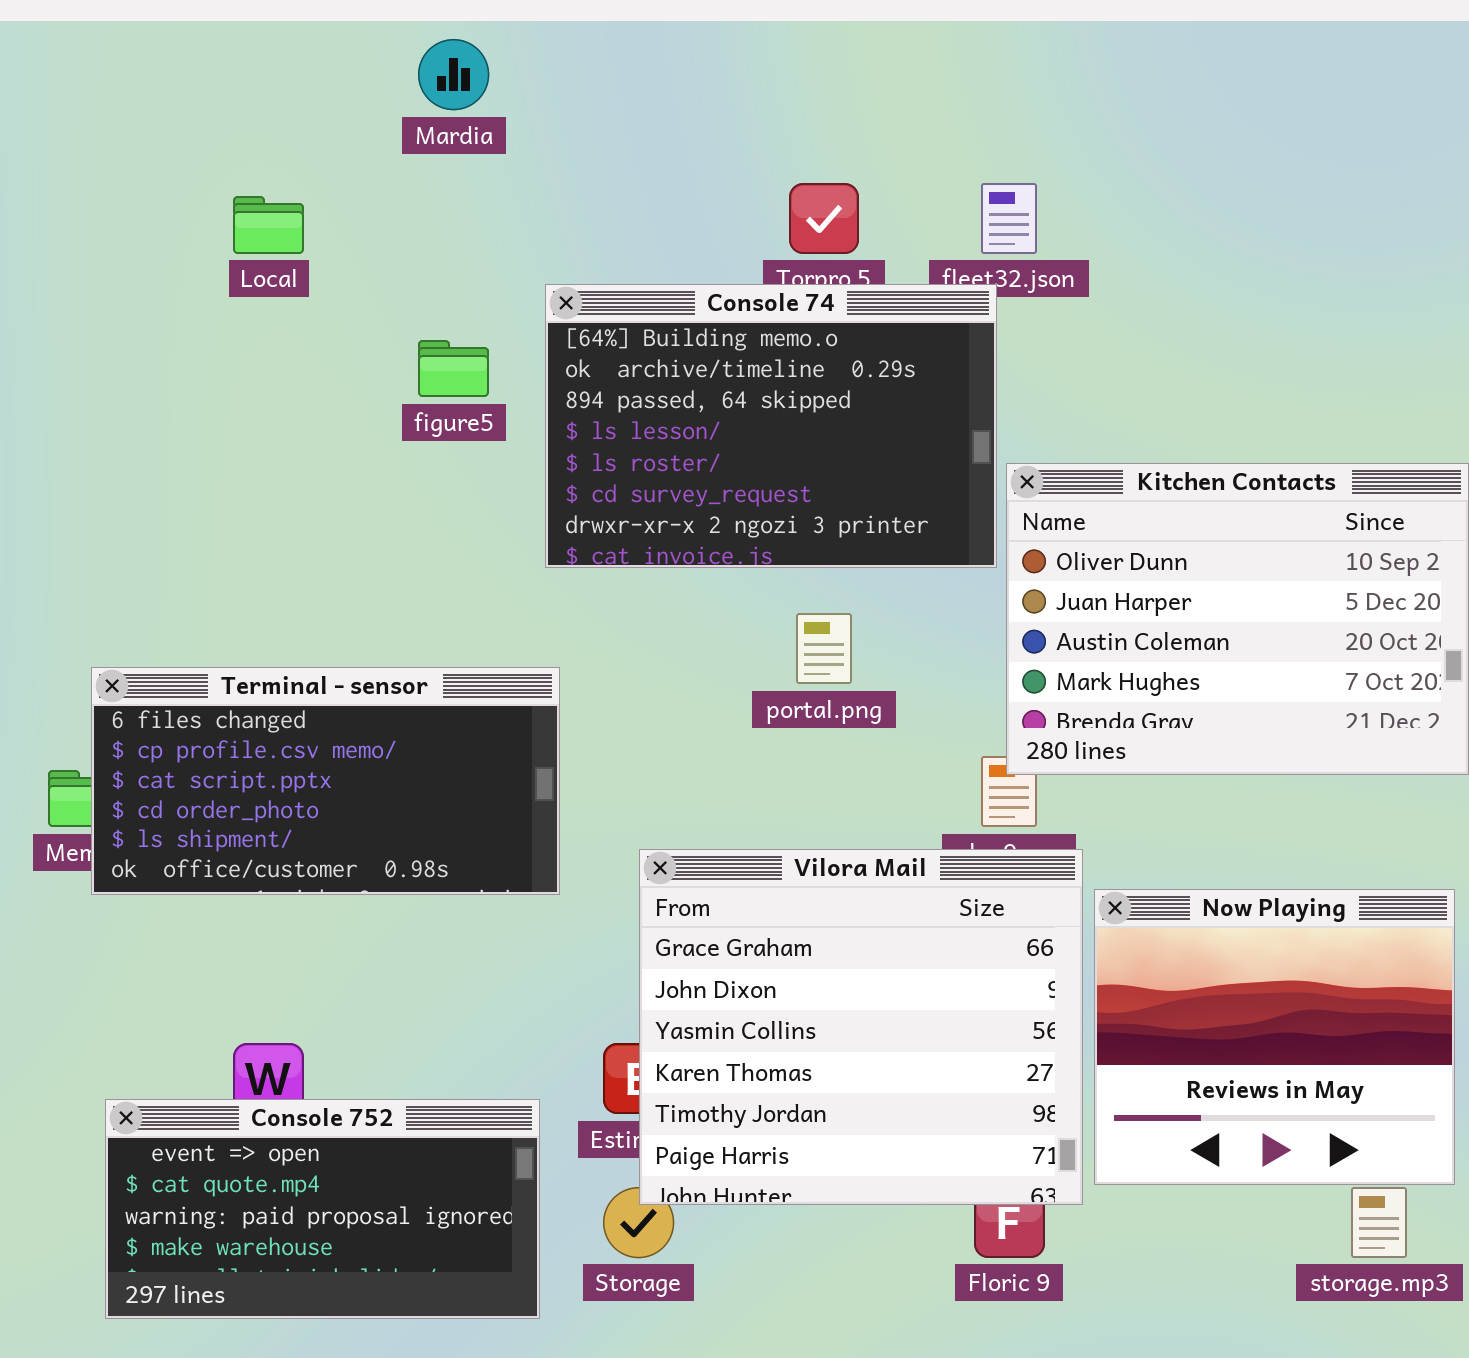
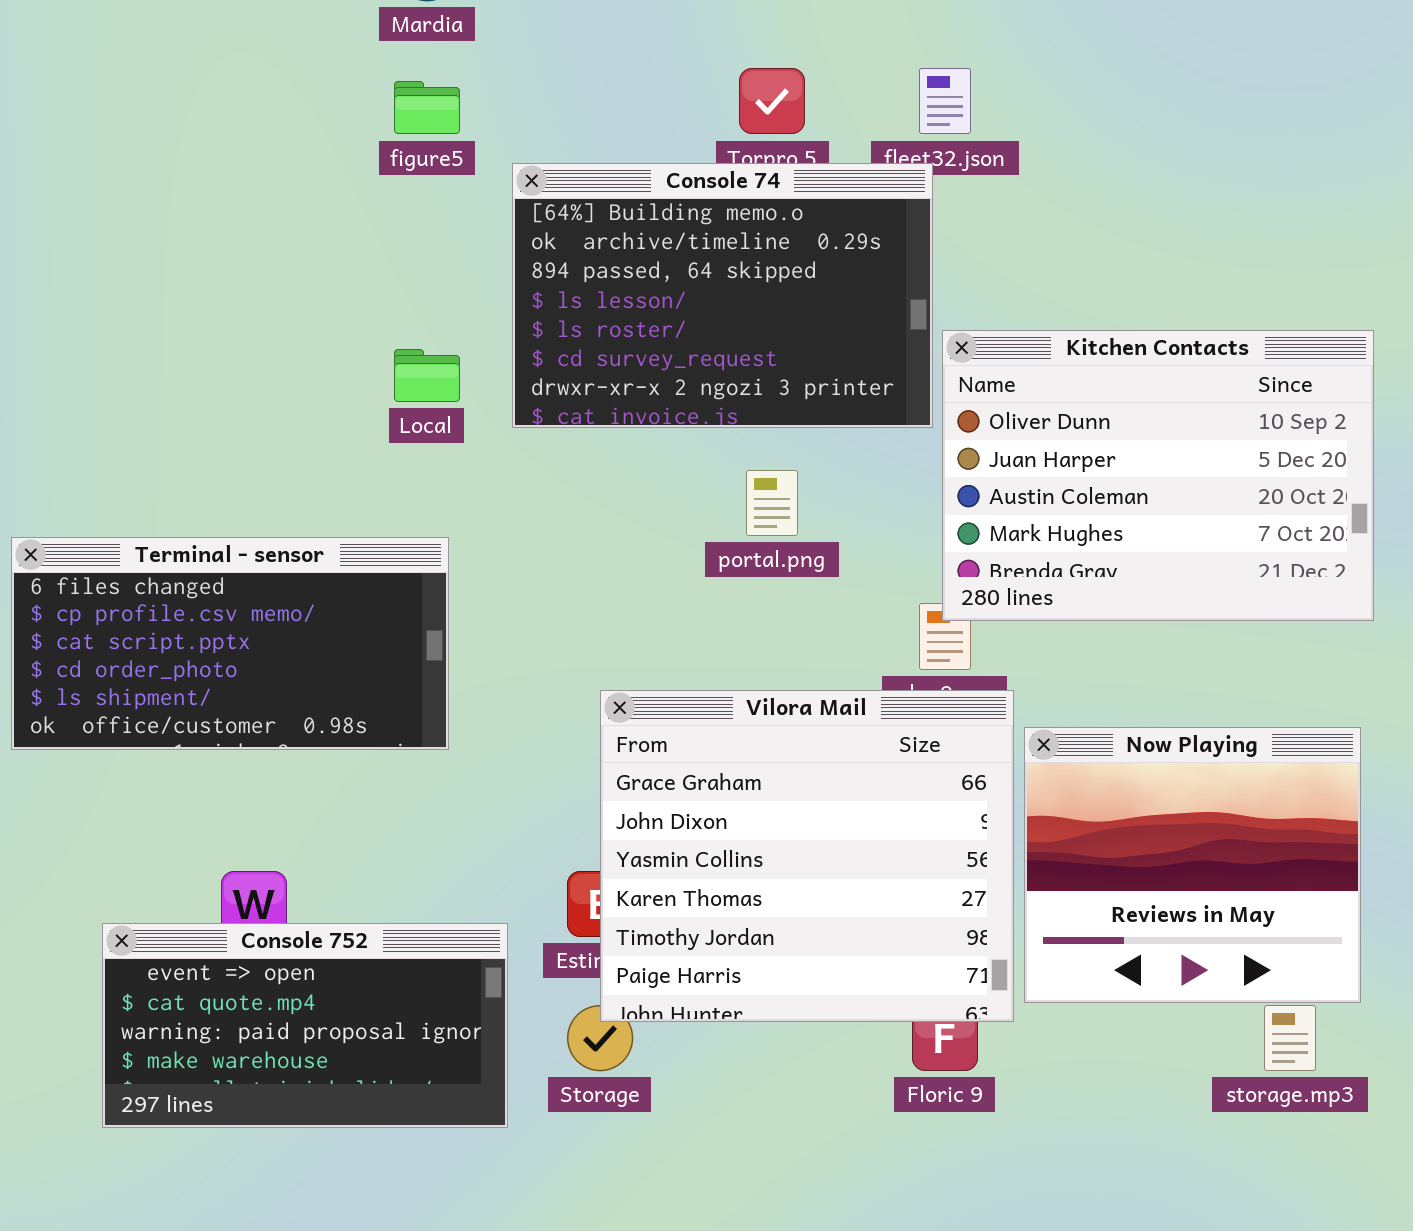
Local: [233,196,304,254] -> [394,349,460,402], moved
figure5: [418,340,489,397] -> [394,81,460,134], moved
Terminal - sensor: [91,667,560,895] -> [11,537,449,750], moved

